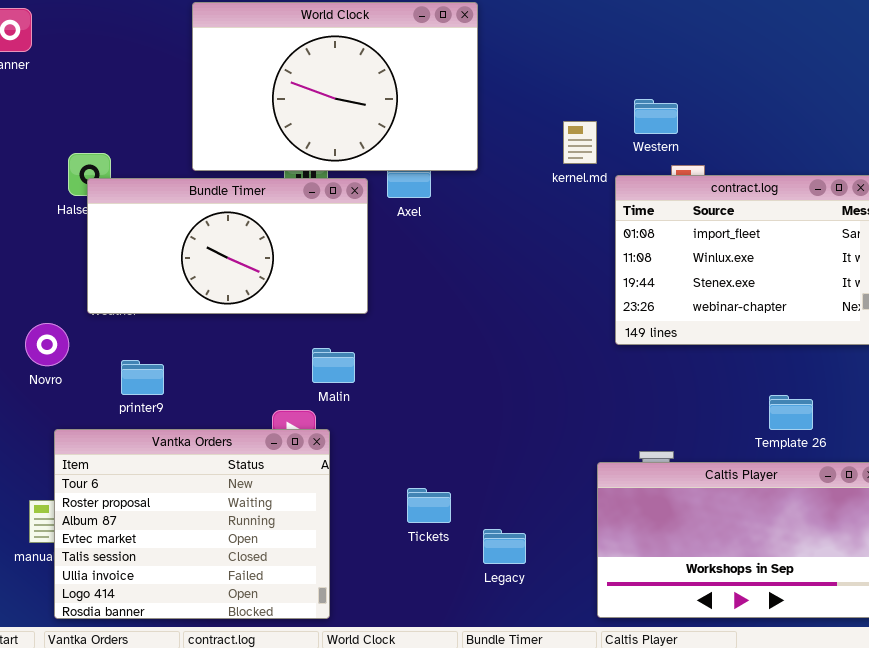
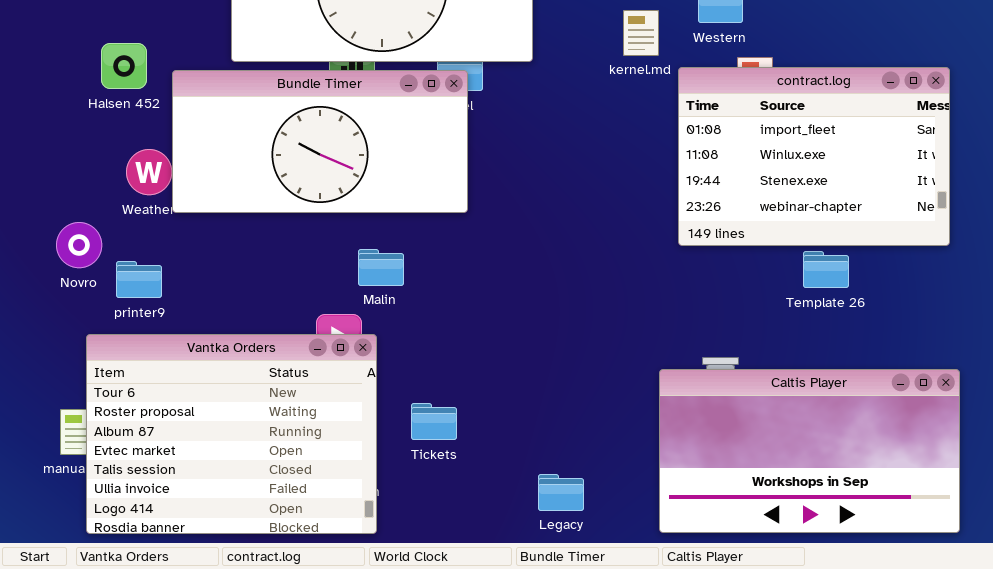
Bundle Timer: [87,178,368,314] -> [172,70,468,213], moved
printer9: [121,360,164,395] -> [116,261,162,298], moved
Template 26: [769,395,813,430] -> [803,251,849,288], moved
Tickets: [407,488,451,523] -> [411,403,457,440], moved
Legacy: [483,529,526,564] -> [538,474,584,511], moved

